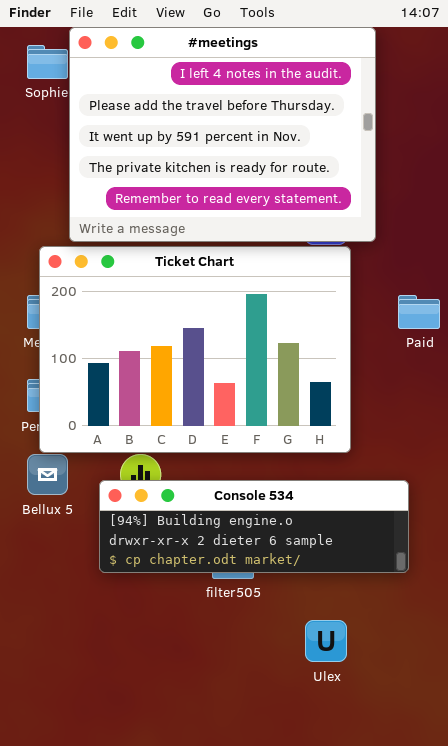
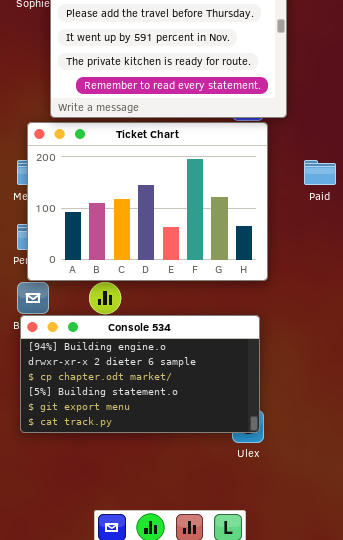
Console 534: [99,480,409,573] -> [20,315,260,433], moved, resized

